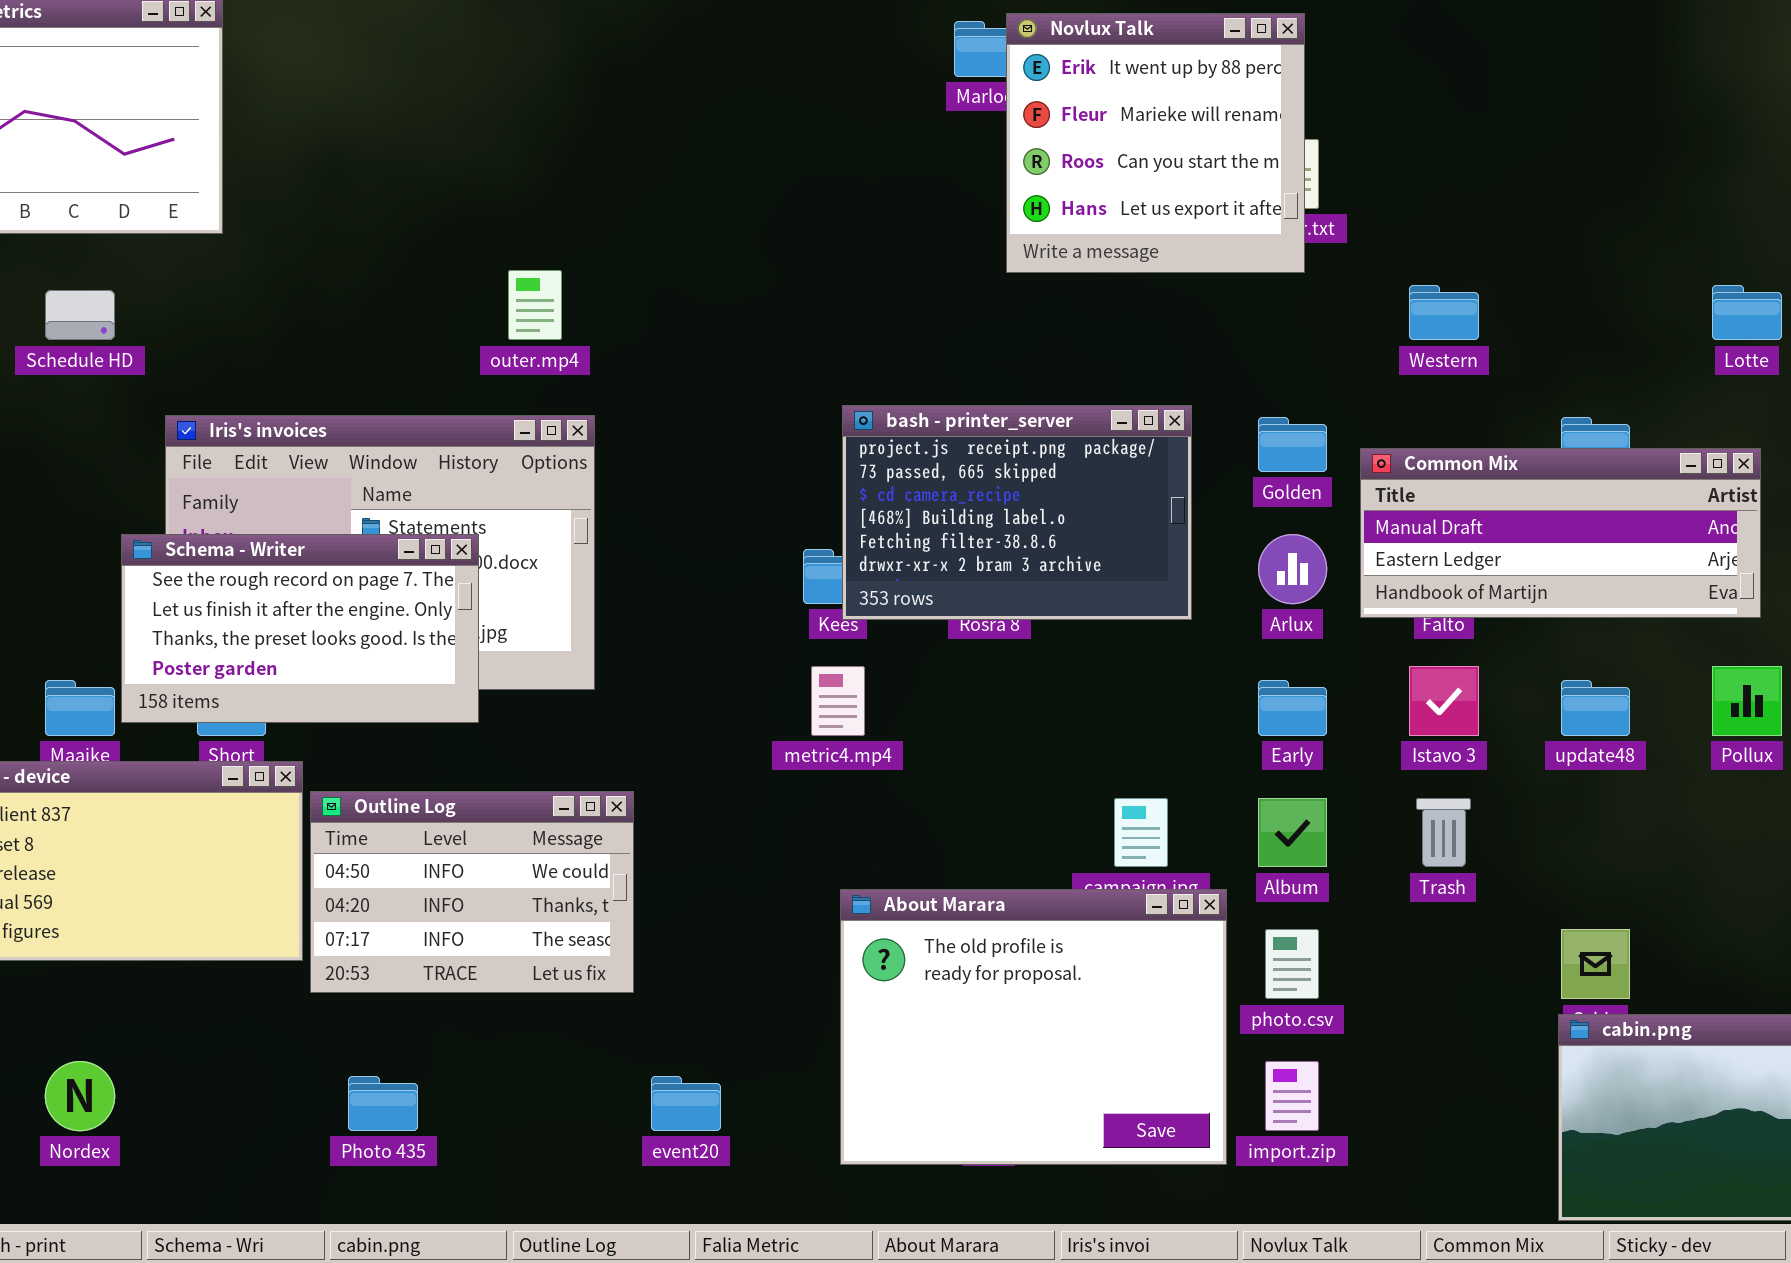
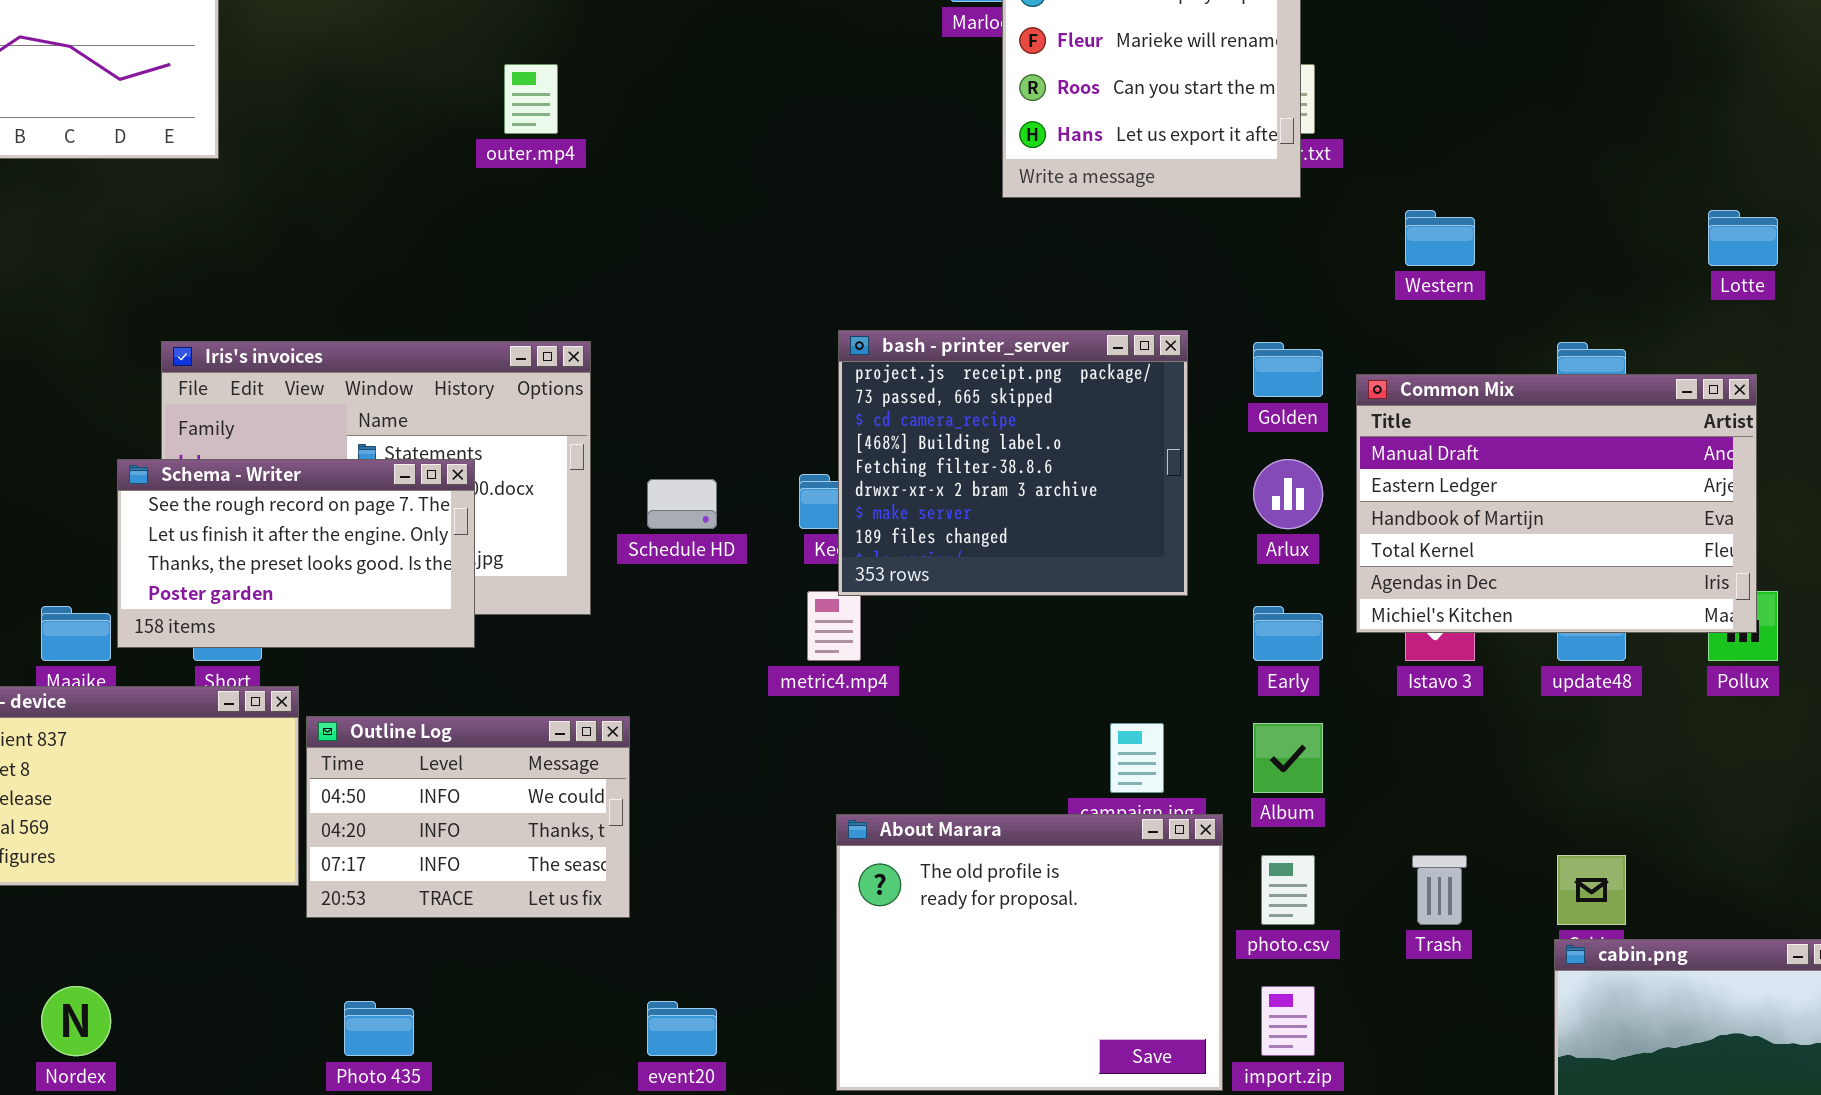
outer.mp4: [508,270,562,340] -> [504,64,558,134], moved
Schedule HD: [45,290,115,340] -> [647,479,717,529], moved
bash - printer_server: [842,405,1192,620] -> [838,330,1188,596], resized
Common Mix: [1360,448,1761,618] -> [1356,374,1757,633], resized
Trash: [1416,798,1471,867] -> [1412,855,1467,925], moved

